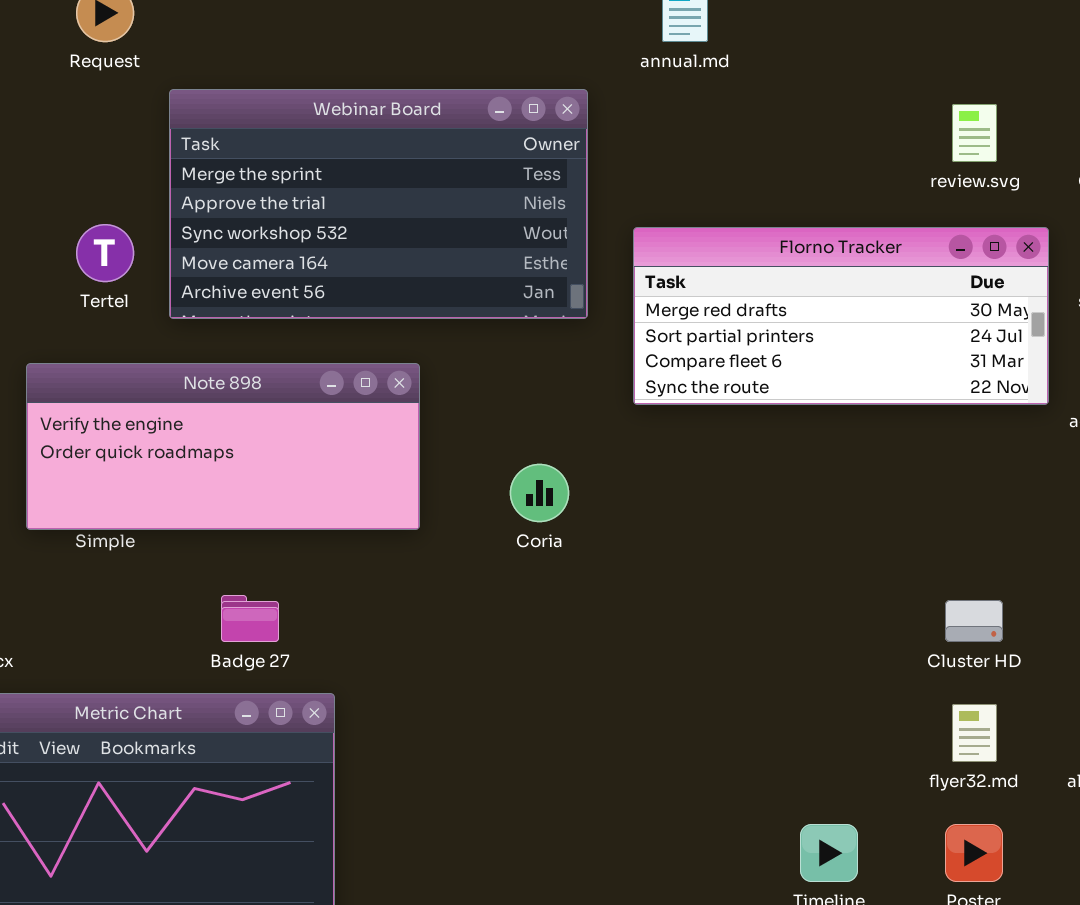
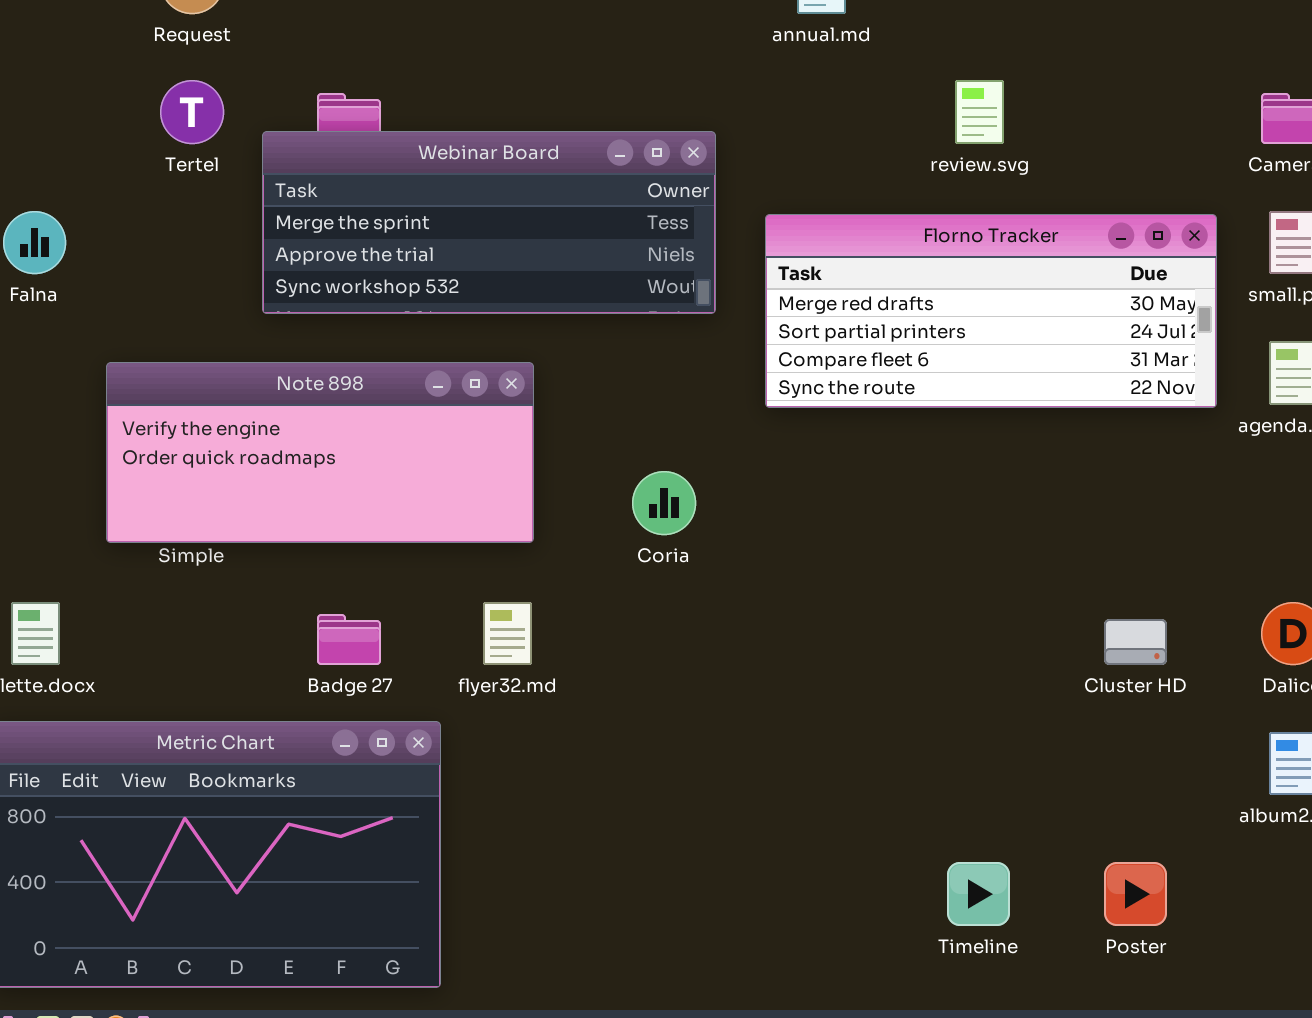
Webinar Board: [169,89,588,319] -> [262,131,716,314], resized
review.svg: [952,104,997,162] -> [955,80,1004,144], moved
Tertel: [76,224,134,282] -> [160,80,224,144], moved
flyer32.md: [952,704,997,762] -> [483,602,532,665], moved

